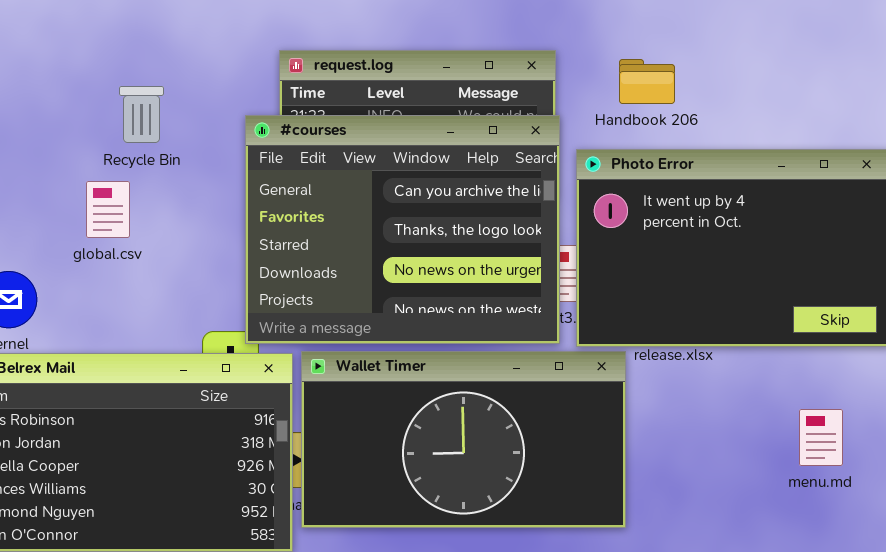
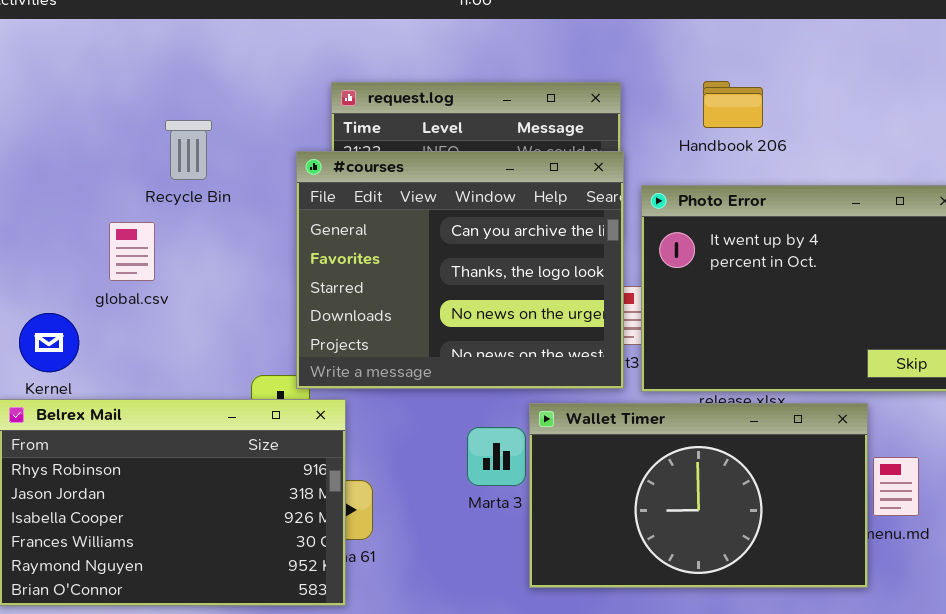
Handbook 206: [619,59,675,104] -> [703,81,763,128], moved
global.csv: [86,181,130,238] -> [109,222,155,281], moved
Wallet Timer: [301,351,626,528] -> [529,403,868,588], moved

